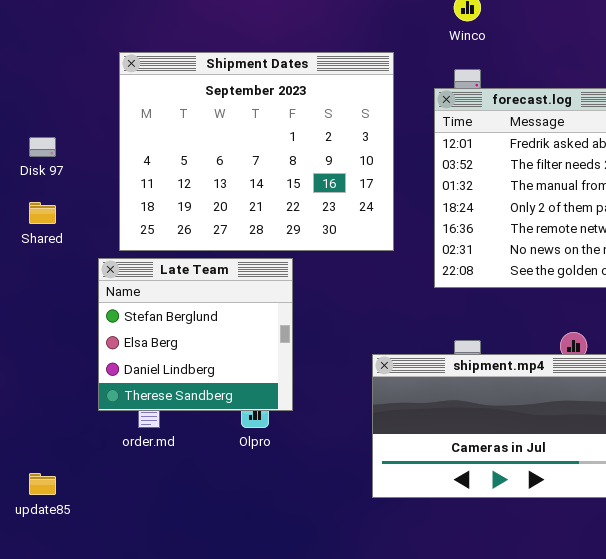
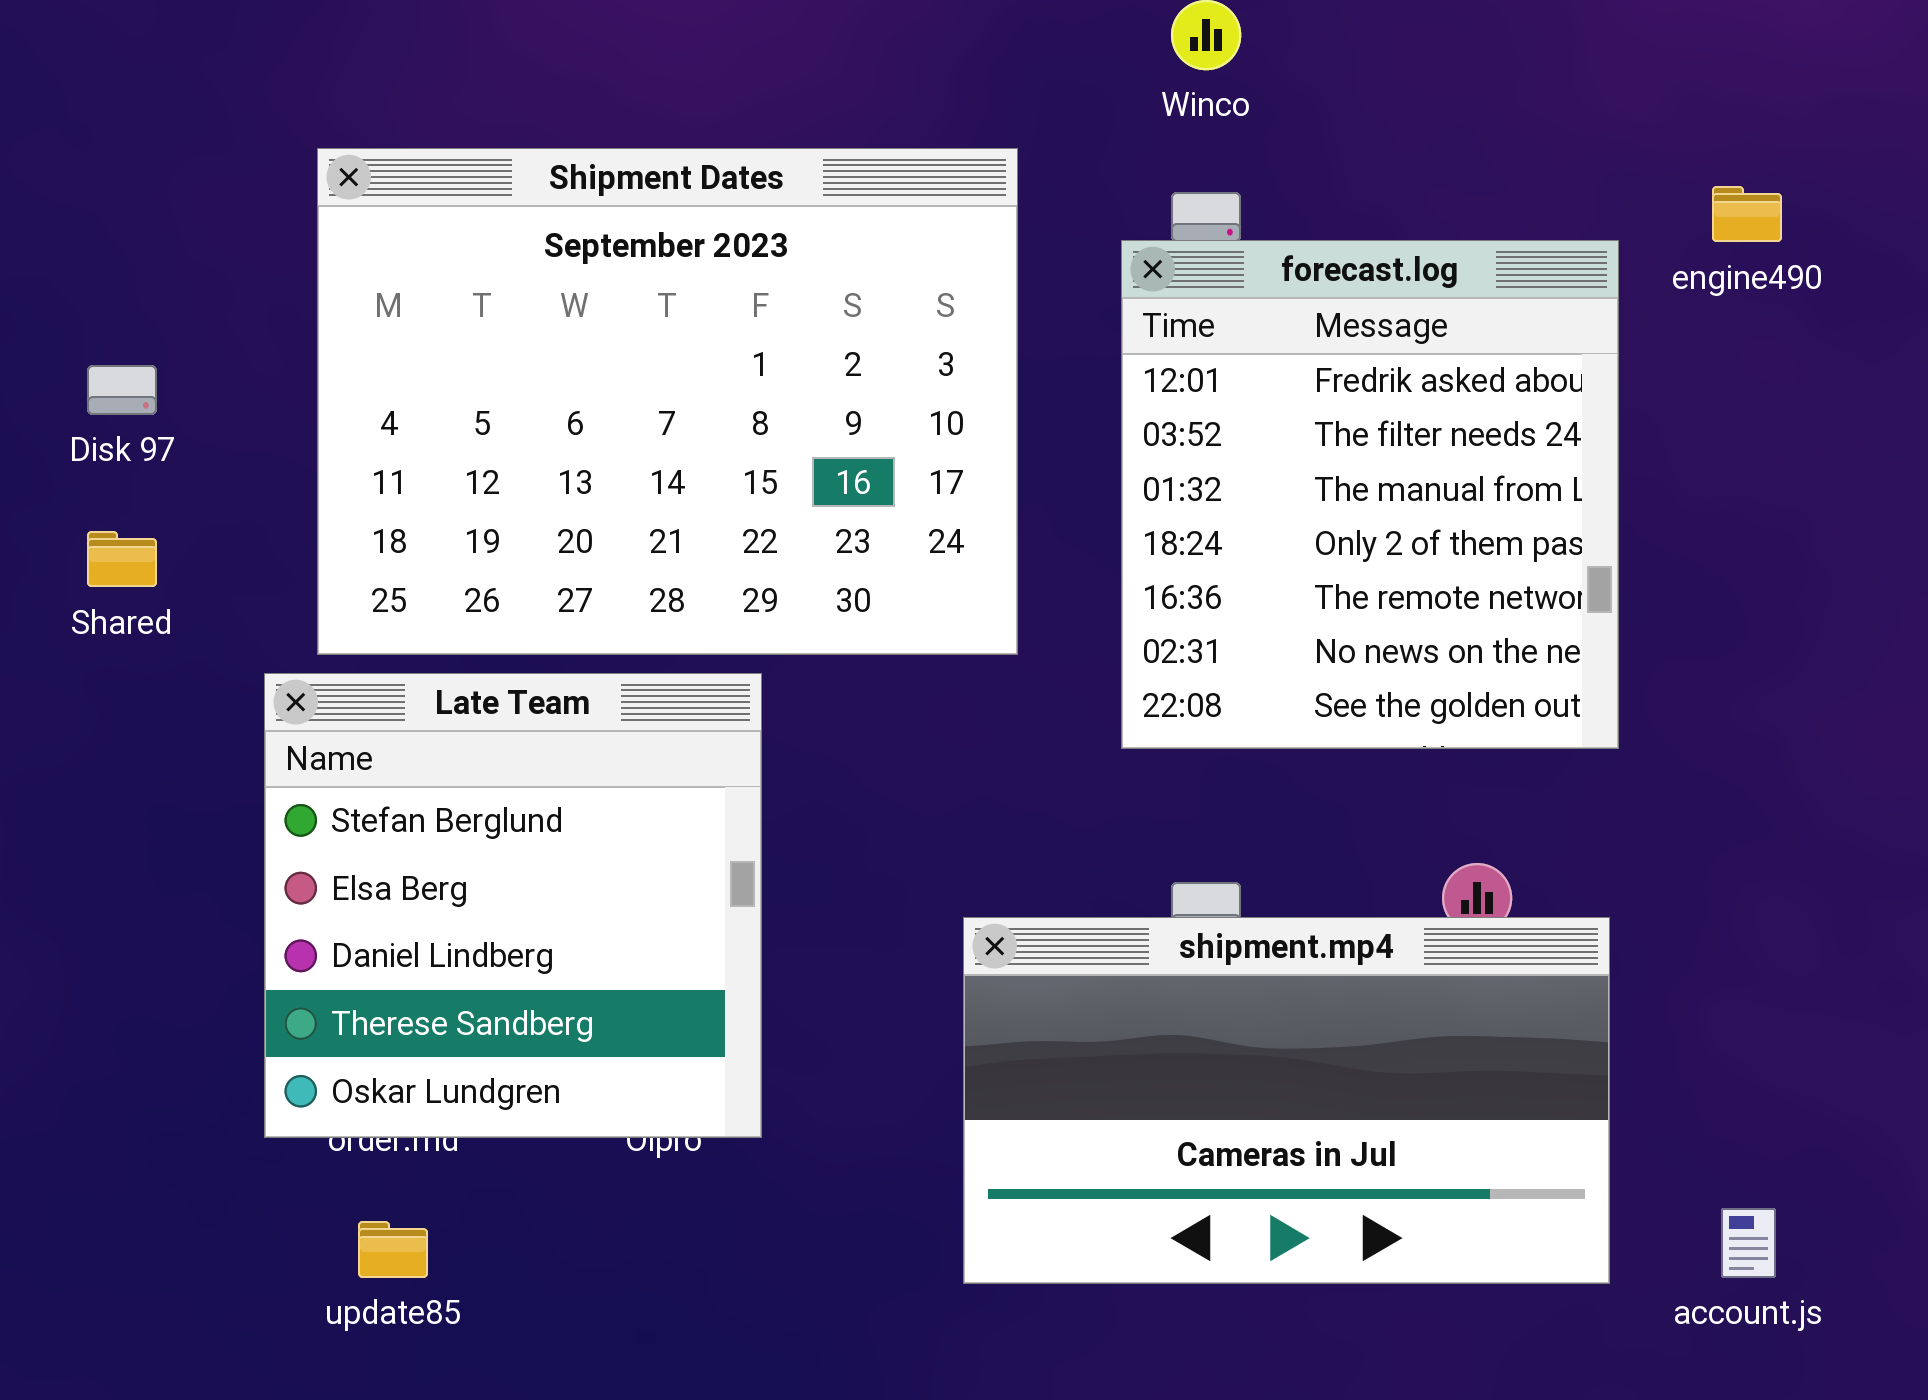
Late Team: [98,258,293,411] -> [264,673,762,1138], resized
update85: [29,473,56,495] -> [358,1221,428,1278], moved

